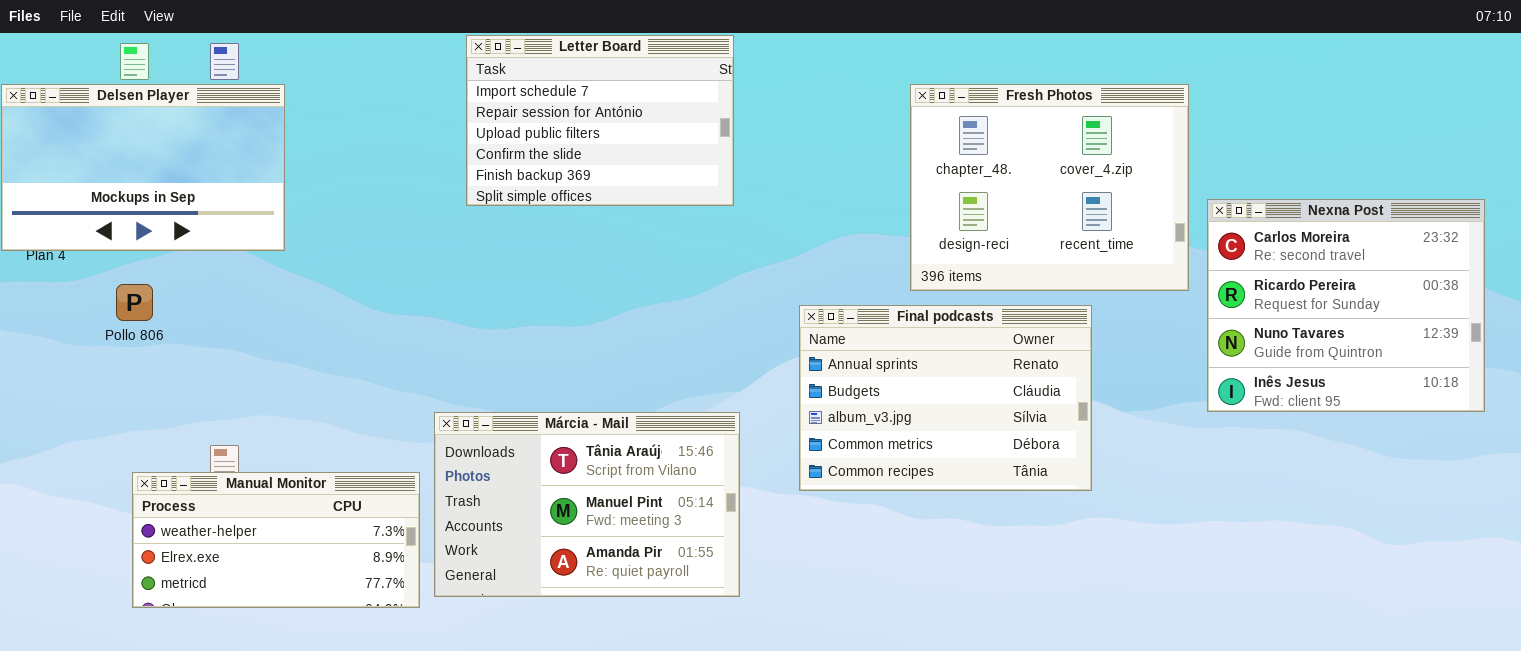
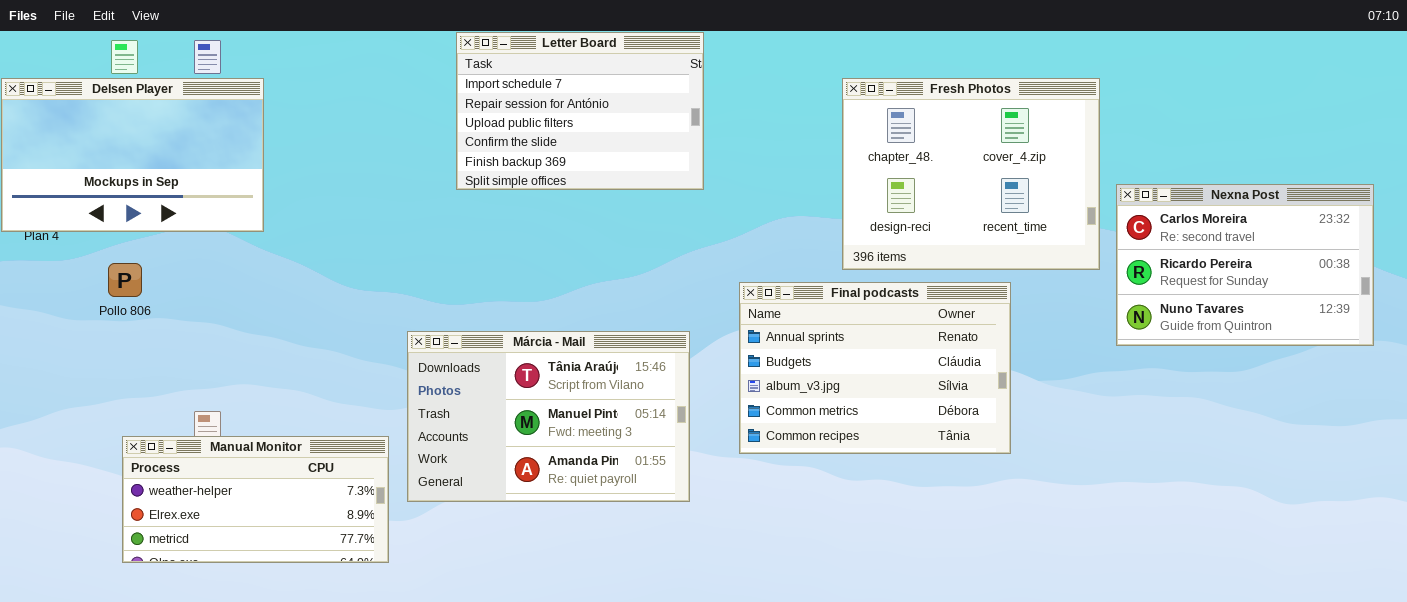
Letter Board: [466,35,734,206] -> [456,32,704,190], moved
Nexna Post: [1207,199,1485,412] -> [1116,184,1374,346], resized
Márcia - Mail: [434,412,740,597] -> [407,331,690,502], moved

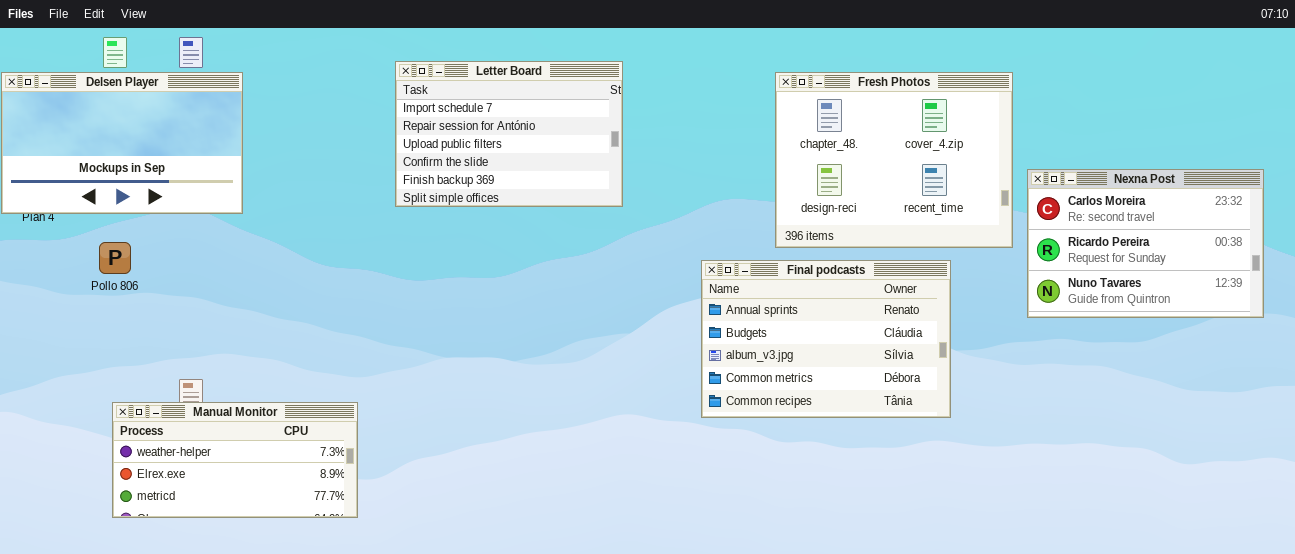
Letter Board: [456,32,704,190] -> [395,61,623,207], moved
Final podcasts: [739,282,1011,454] -> [701,260,951,418], moved
Márcia - Mail: [407,331,690,502] -> none, closed

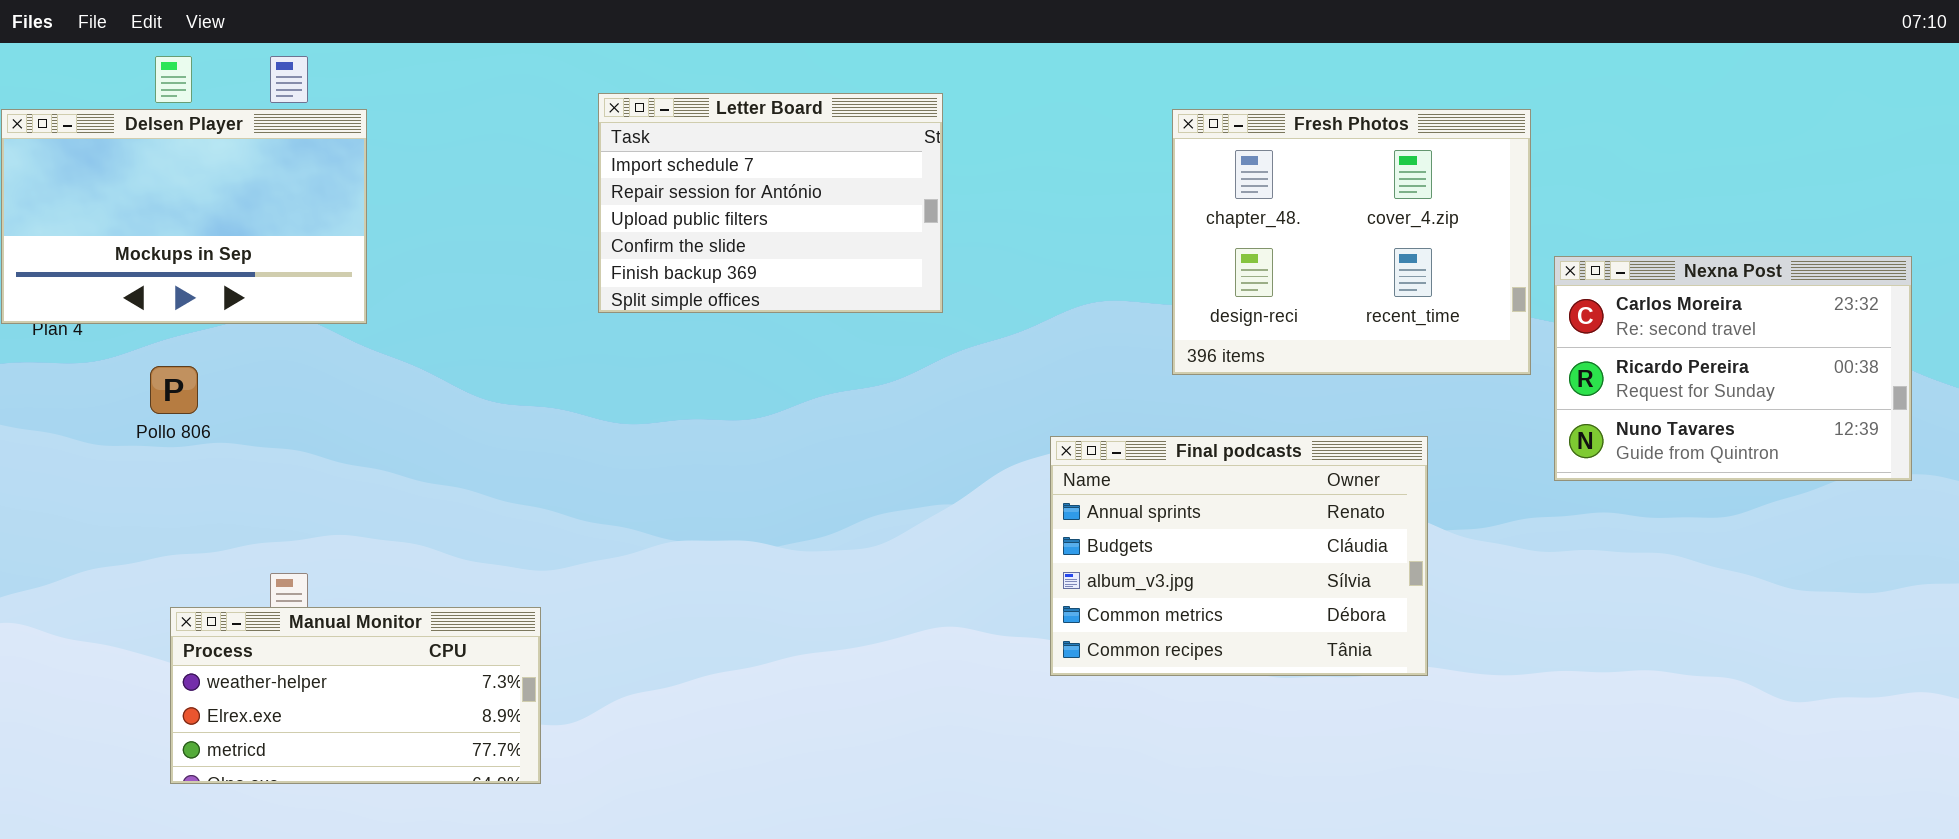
Final podcasts: [701,260,951,418] -> [1050,436,1428,676], moved

